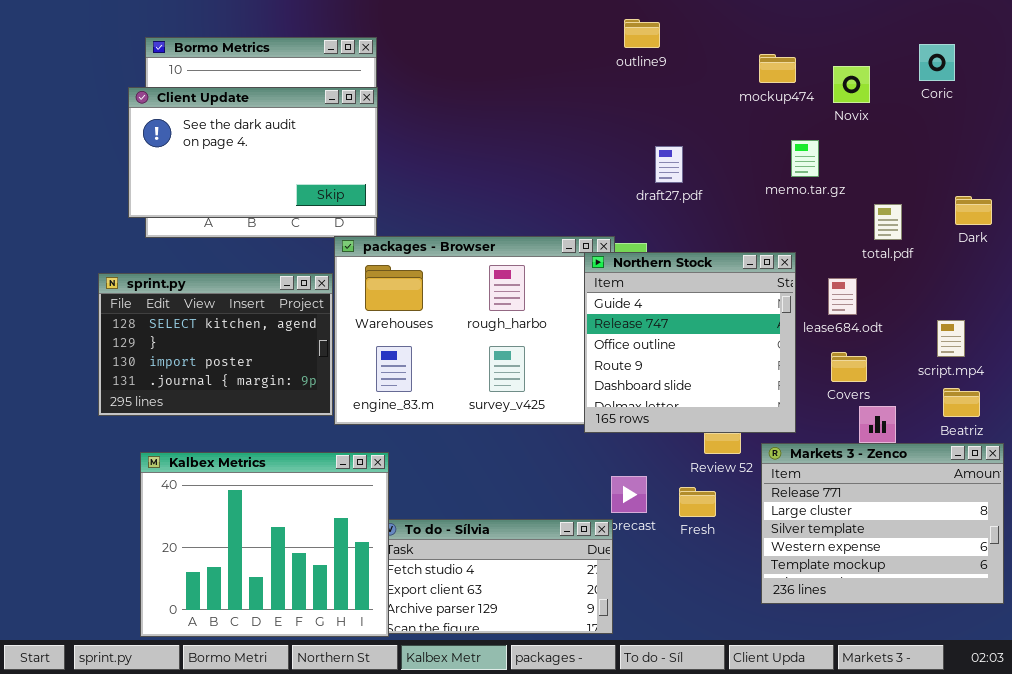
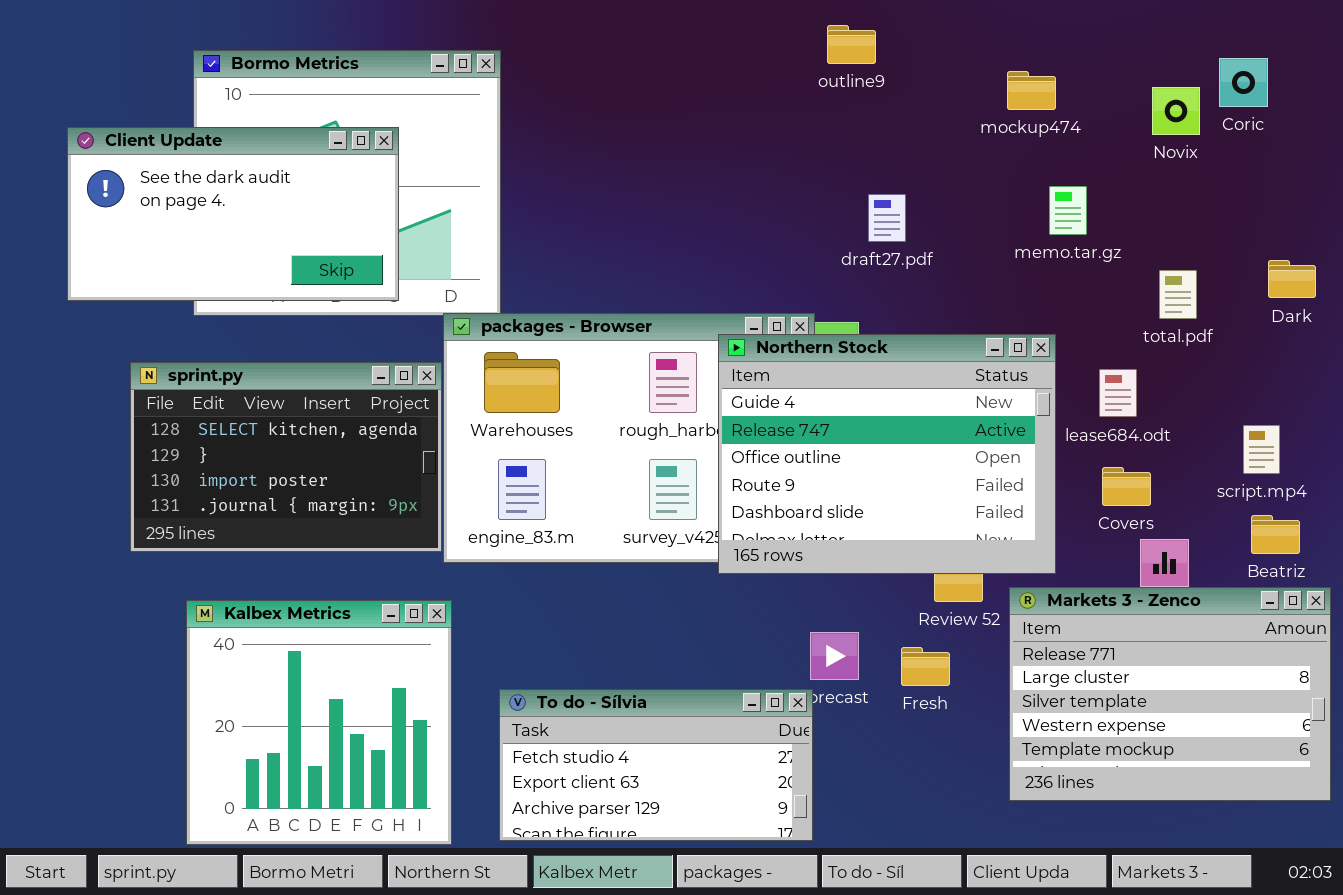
Novix: [833,66,870,103] -> [1152,87,1200,135], moved
Client Update: [128,87,378,218] -> [67,127,399,301], moved
Northern Stock: [584,252,796,433] -> [718,334,1056,574], resized
Kalbex Metrics: [140,452,389,637] -> [186,600,452,845], resized

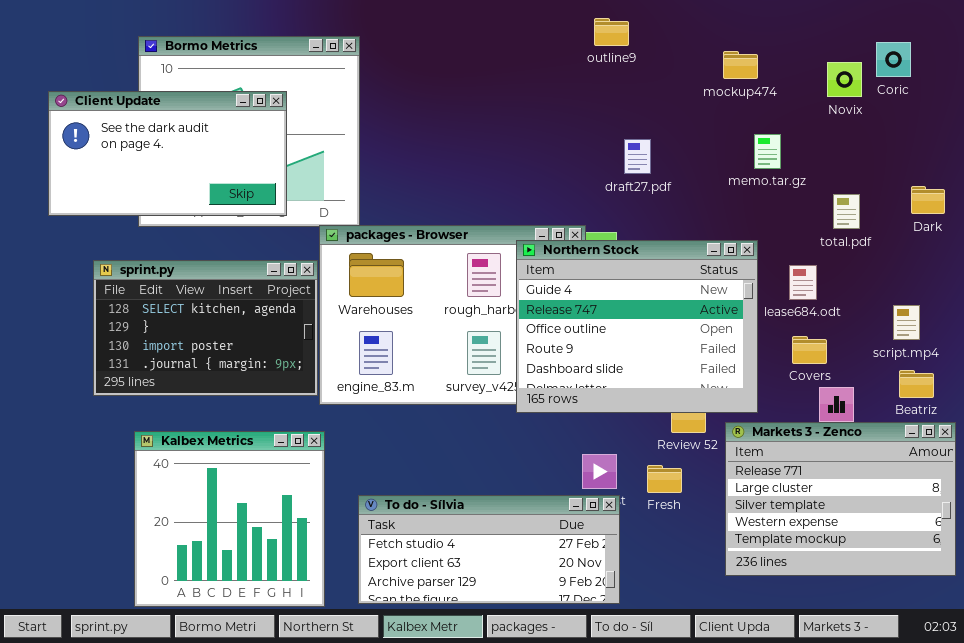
To do - Sílvia: [499,689,813,841] -> [358,495,620,604], resized

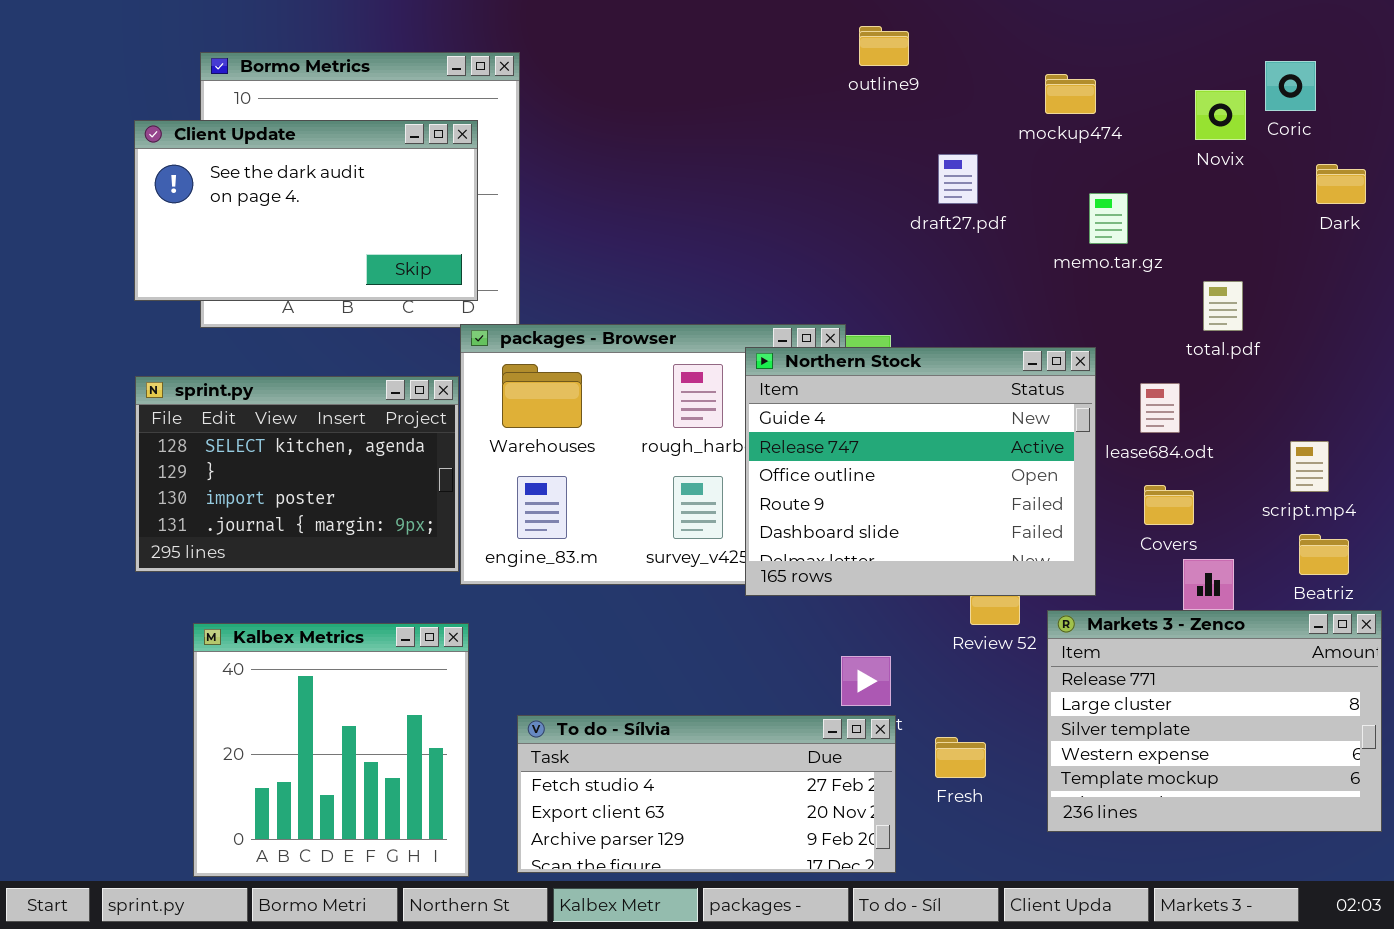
Client Update: [48,91,287,216] -> [134,120,478,301], moved
draft27.pdf: [624,139,651,174] -> [938,154,978,204], moved
Dark: [911,186,945,214] -> [1316,164,1366,204], moved
Fresh: [647,465,682,493] -> [935,737,986,778], moved

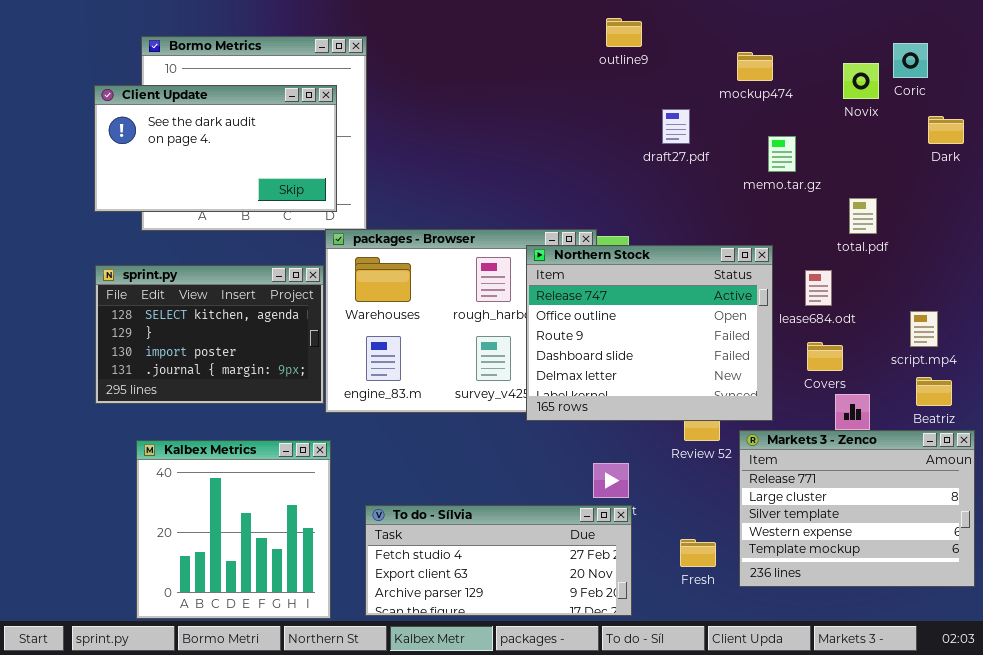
Northern Stock: [745,347,1096,596] -> [526,245,773,421], scrolled down 1 row
Fresh: [935,737,986,778] -> [680,539,716,567], moved

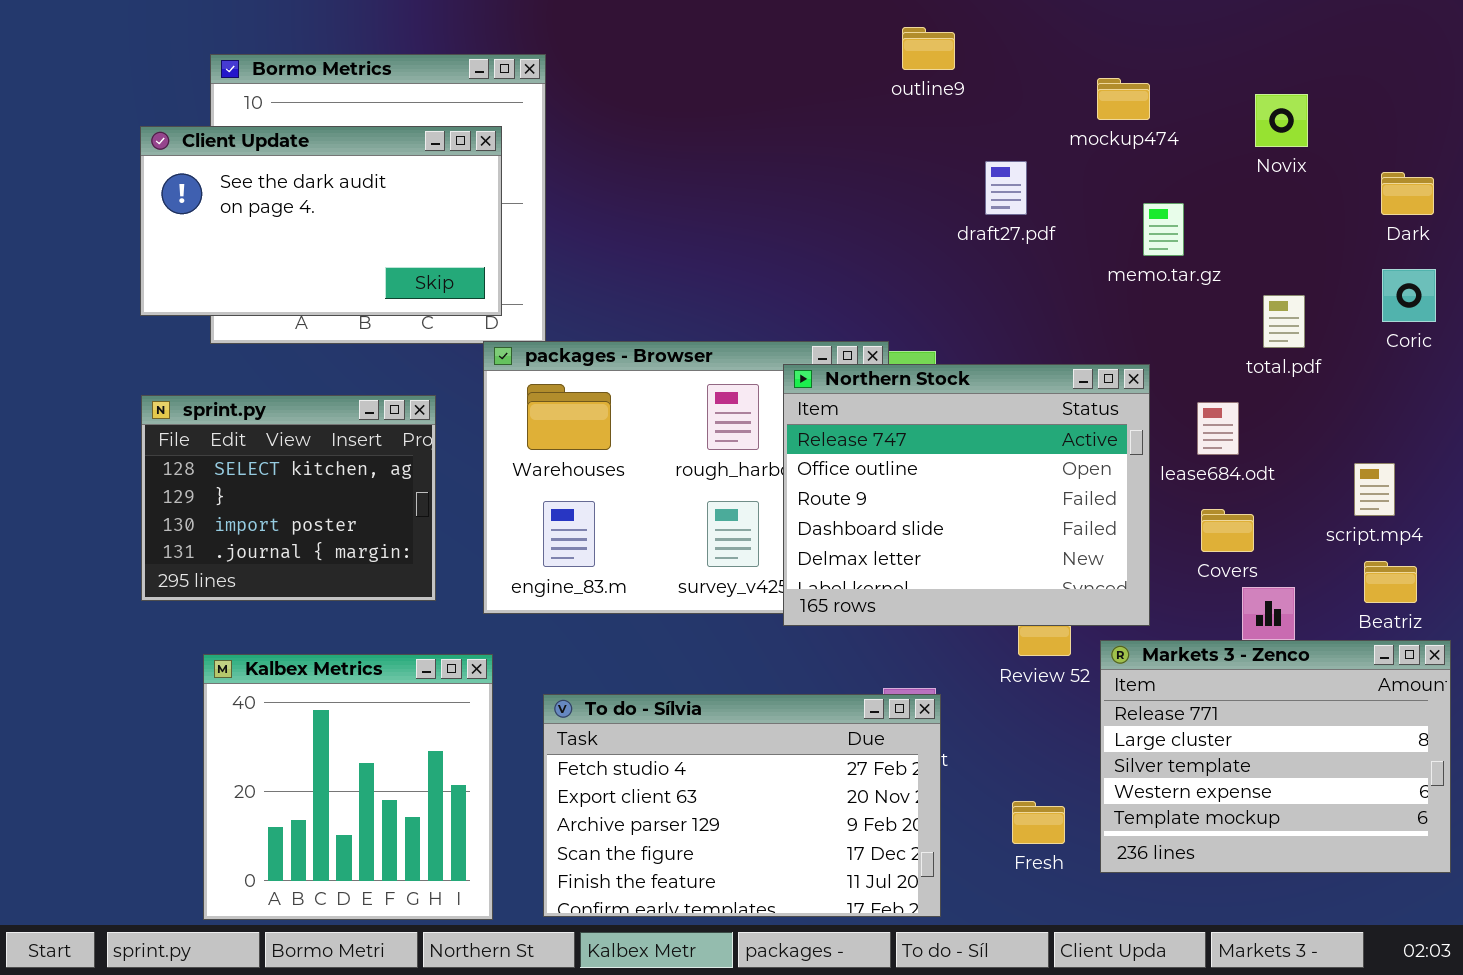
Coric: [893,43,928,78] -> [1382,269,1436,322], moved
sprint.py: [95,265,324,404] -> [141,395,436,601], resized
To do - Sílvia: [365,505,632,616] -> [543,694,941,917], resized

